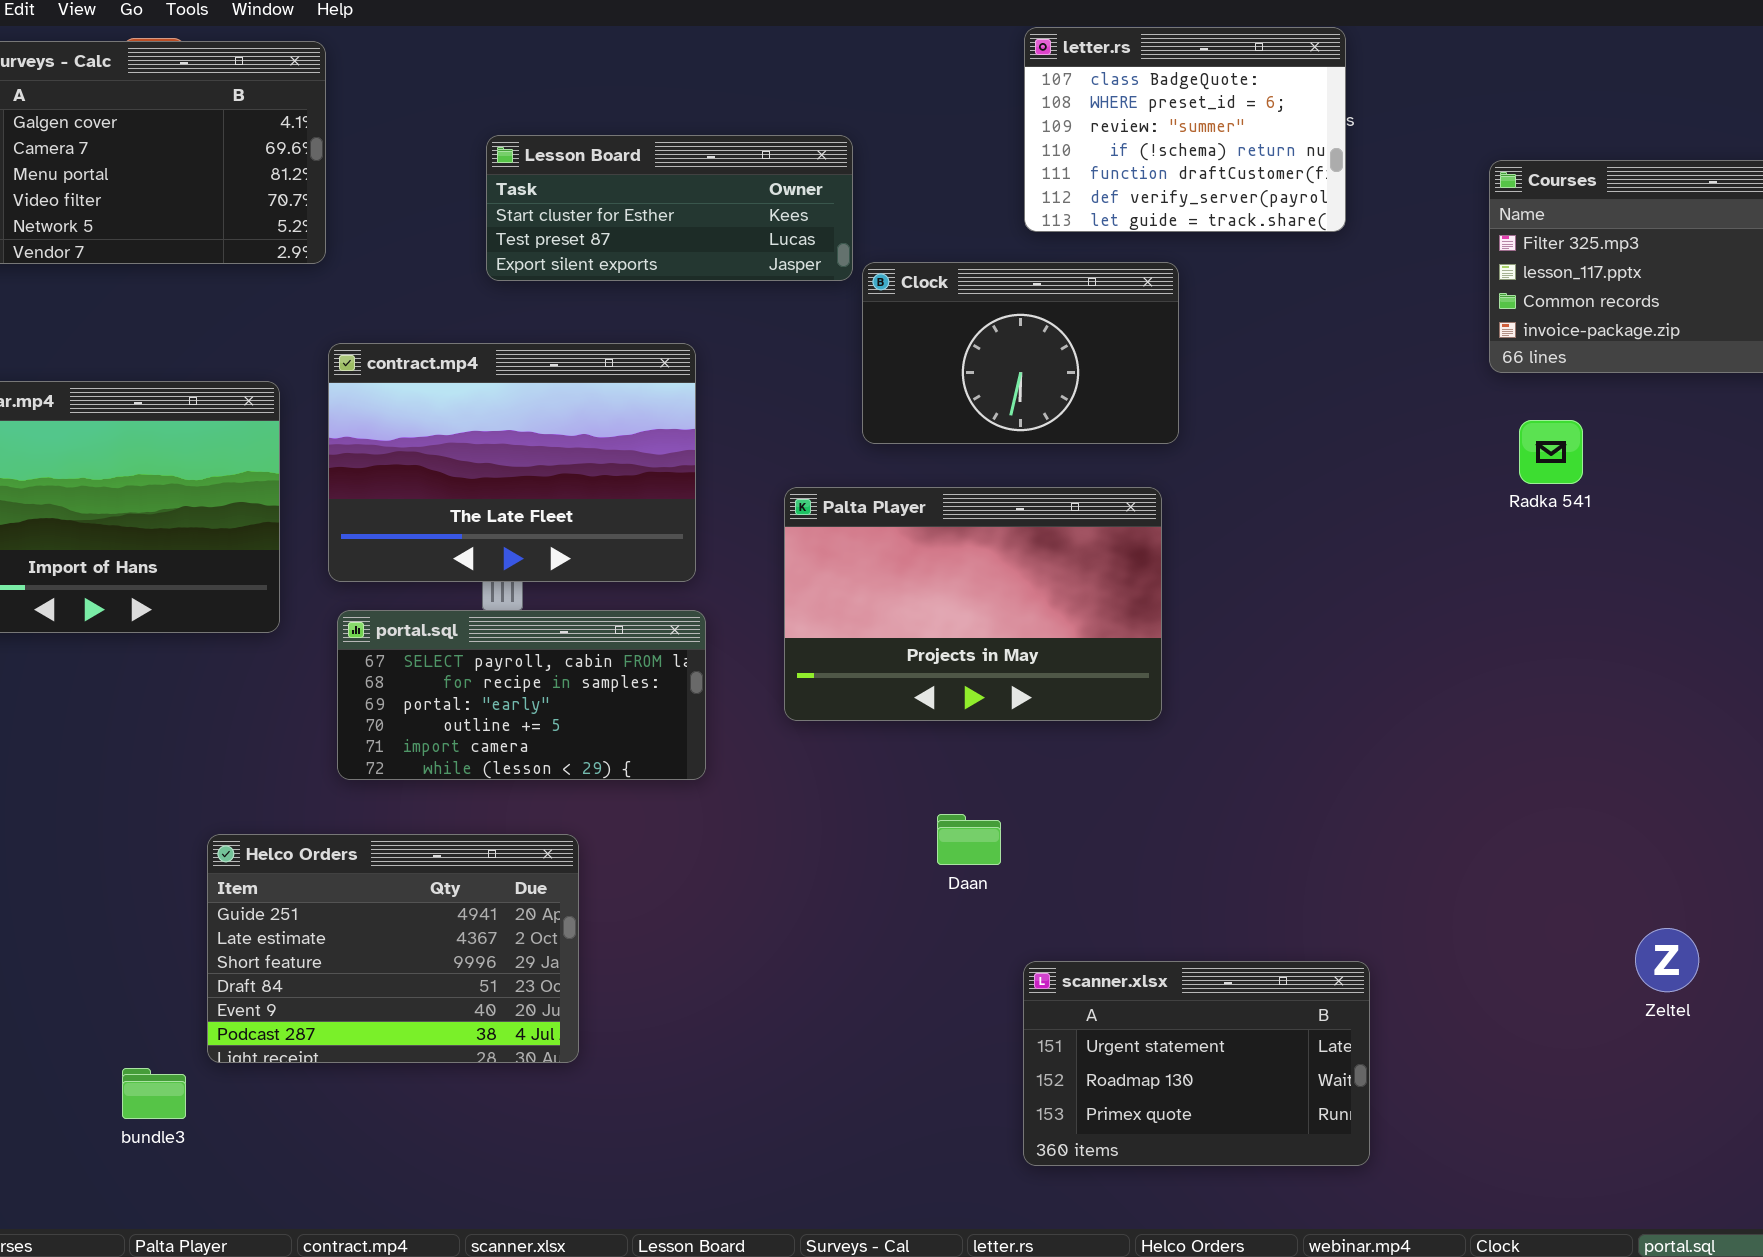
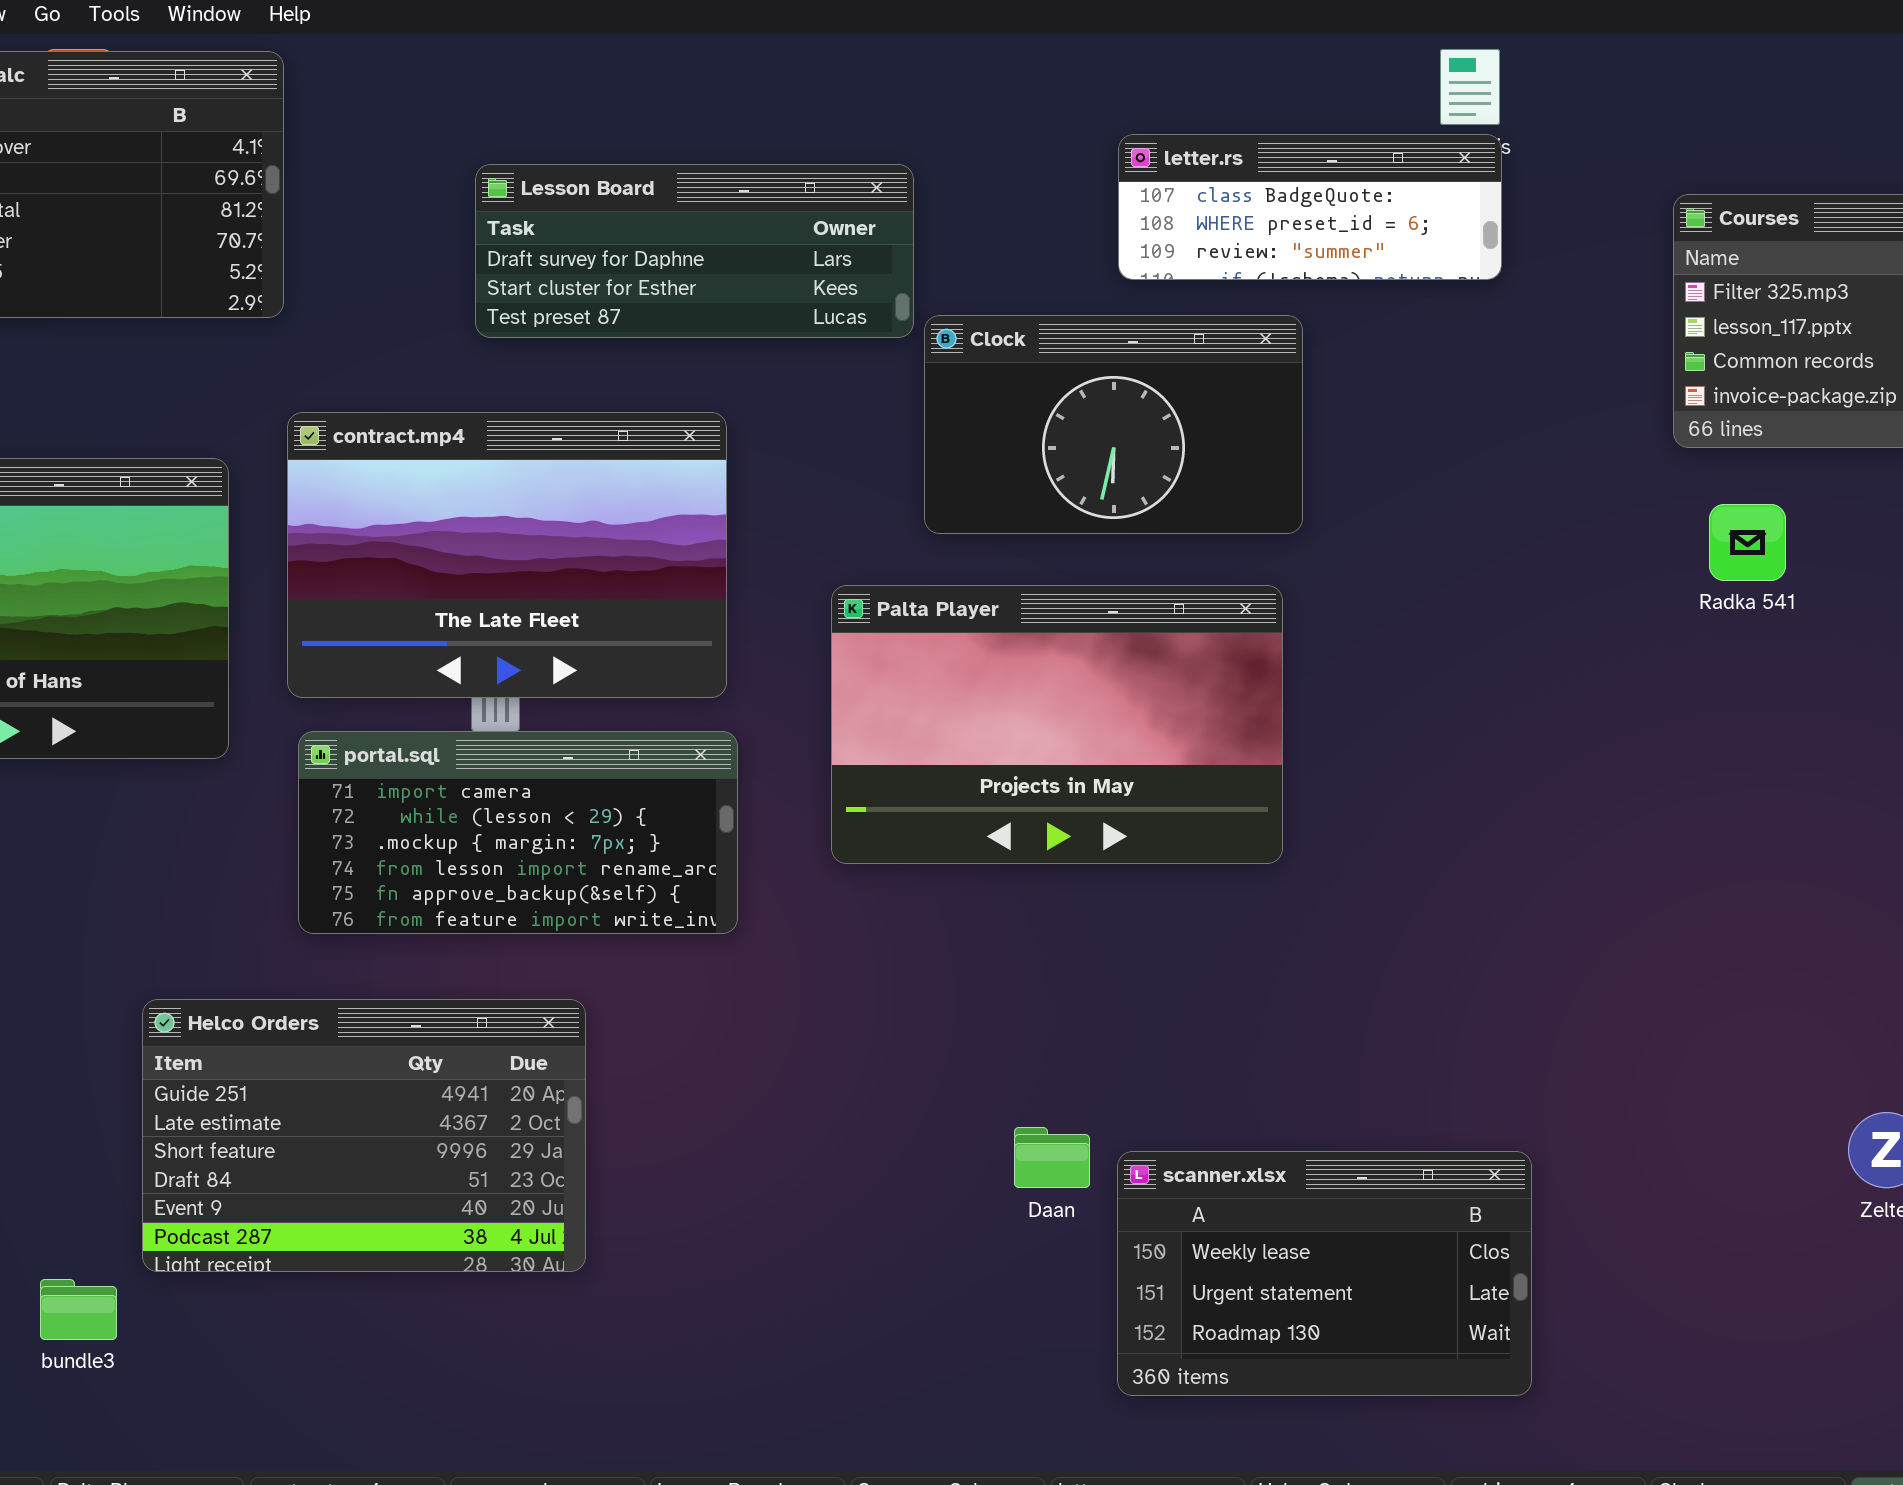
letter.rs: [1024,27,1346,232] -> [1118,134,1502,280], resized
Lesson Board: [486,135,853,281] -> [475,164,914,338], scrolled up 1 row
portal.sql: [337,610,706,780] -> [298,731,738,934], scrolled down 4 rows
Daan: [937,814,1001,865] -> [1014,1127,1090,1188], moved
scanner.xlsx: [1023,961,1370,1166] -> [1117,1151,1532,1396], scrolled up 1 row

